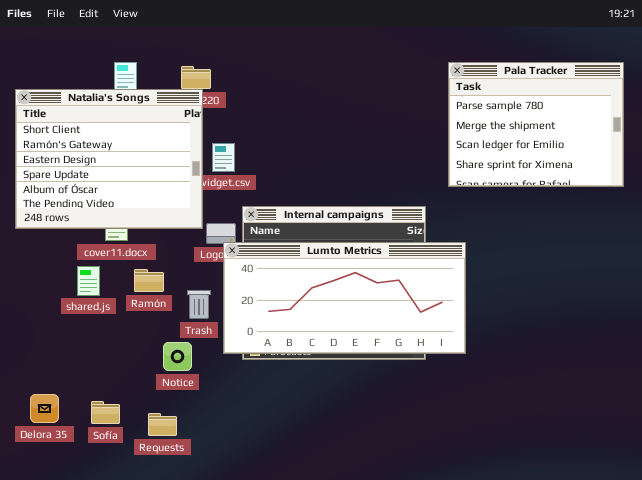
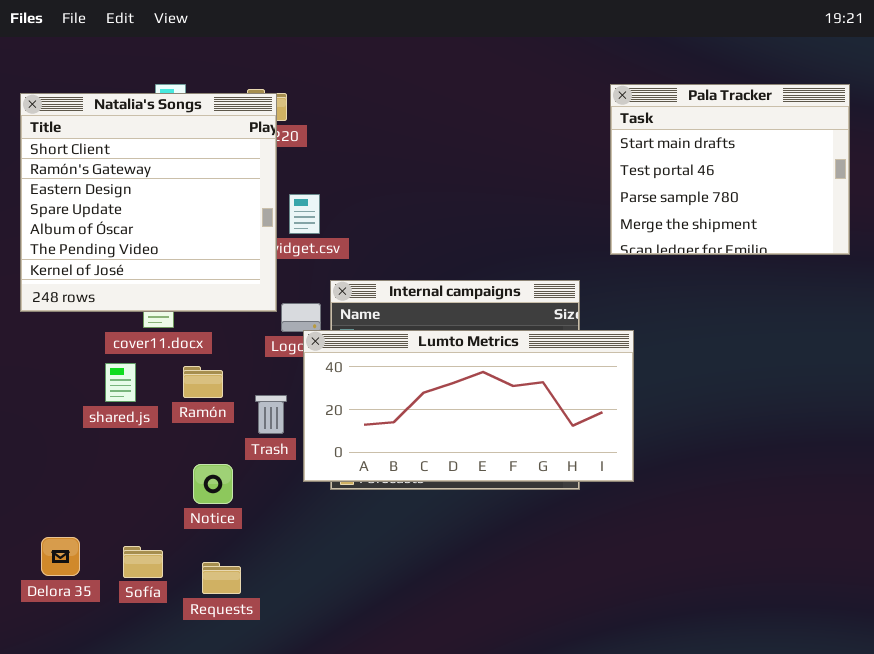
Pala Tracker: [448,62,624,187] -> [610,84,850,255], scrolled up 2 rows
Natalia's Songs: [15,89,203,229] -> [20,93,277,312], resized
Notice: [163,342,192,371] -> [193,464,233,504], moved

